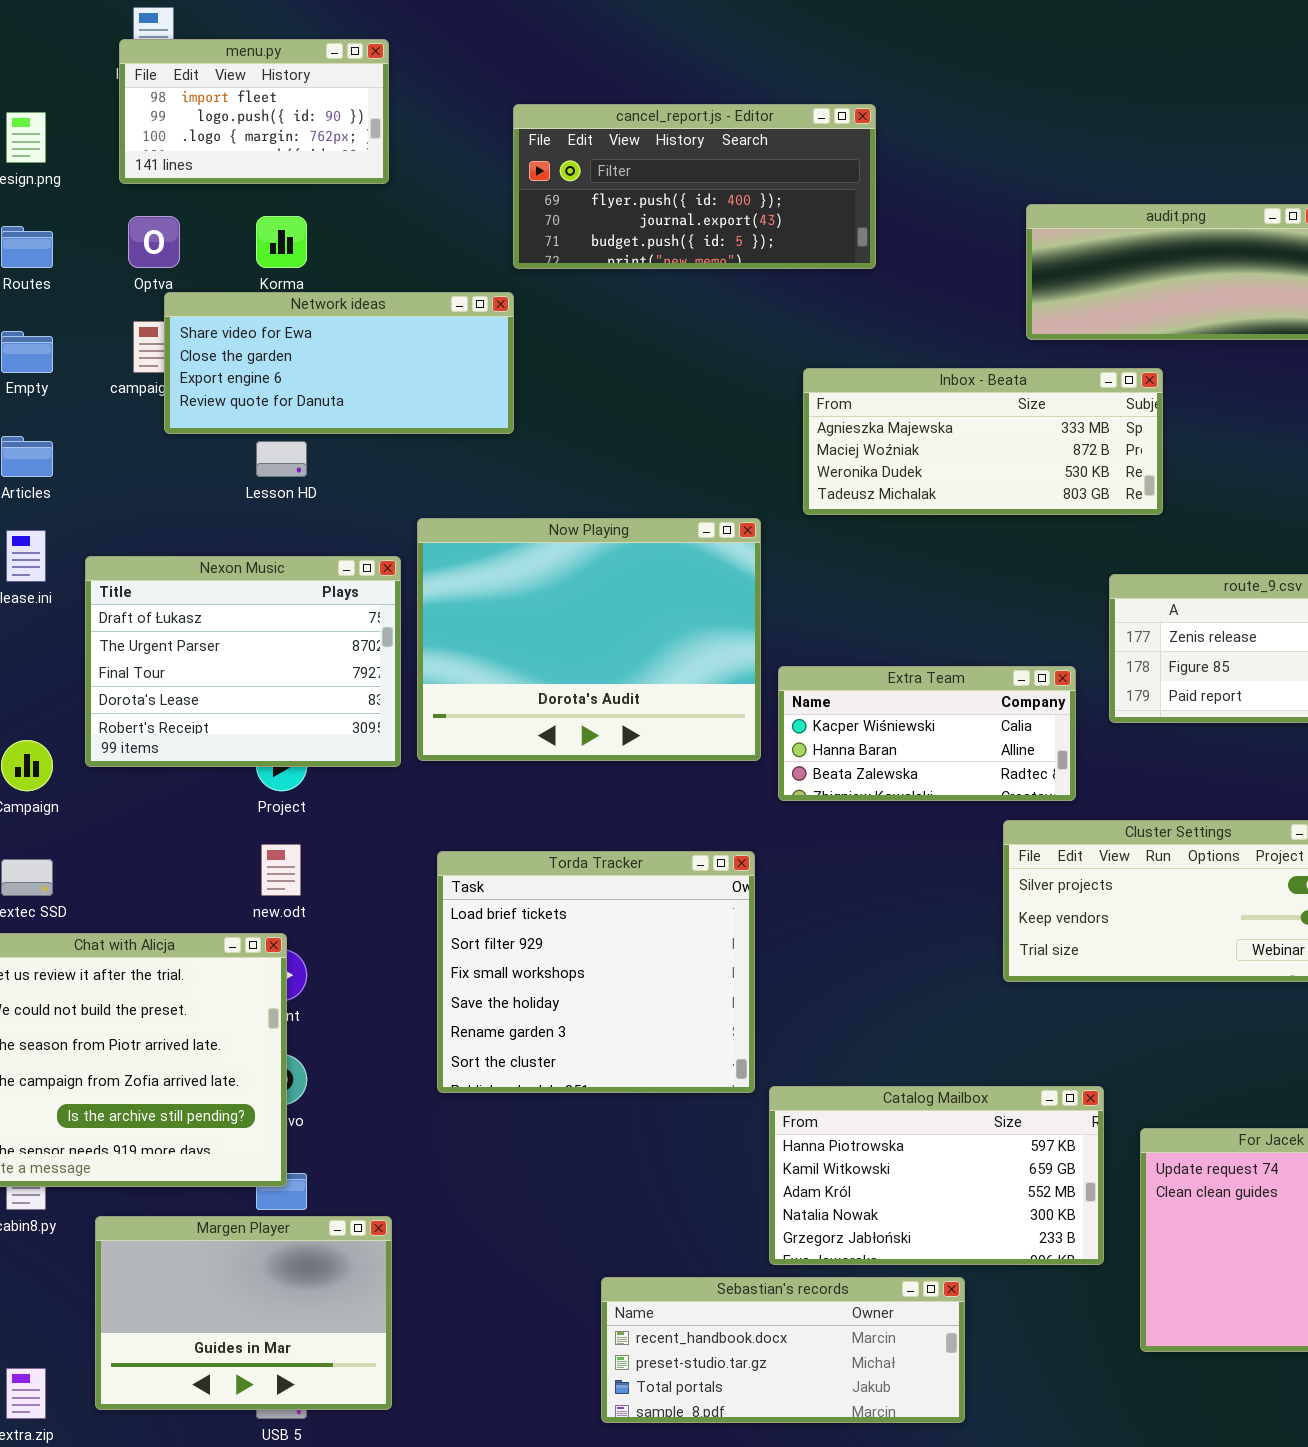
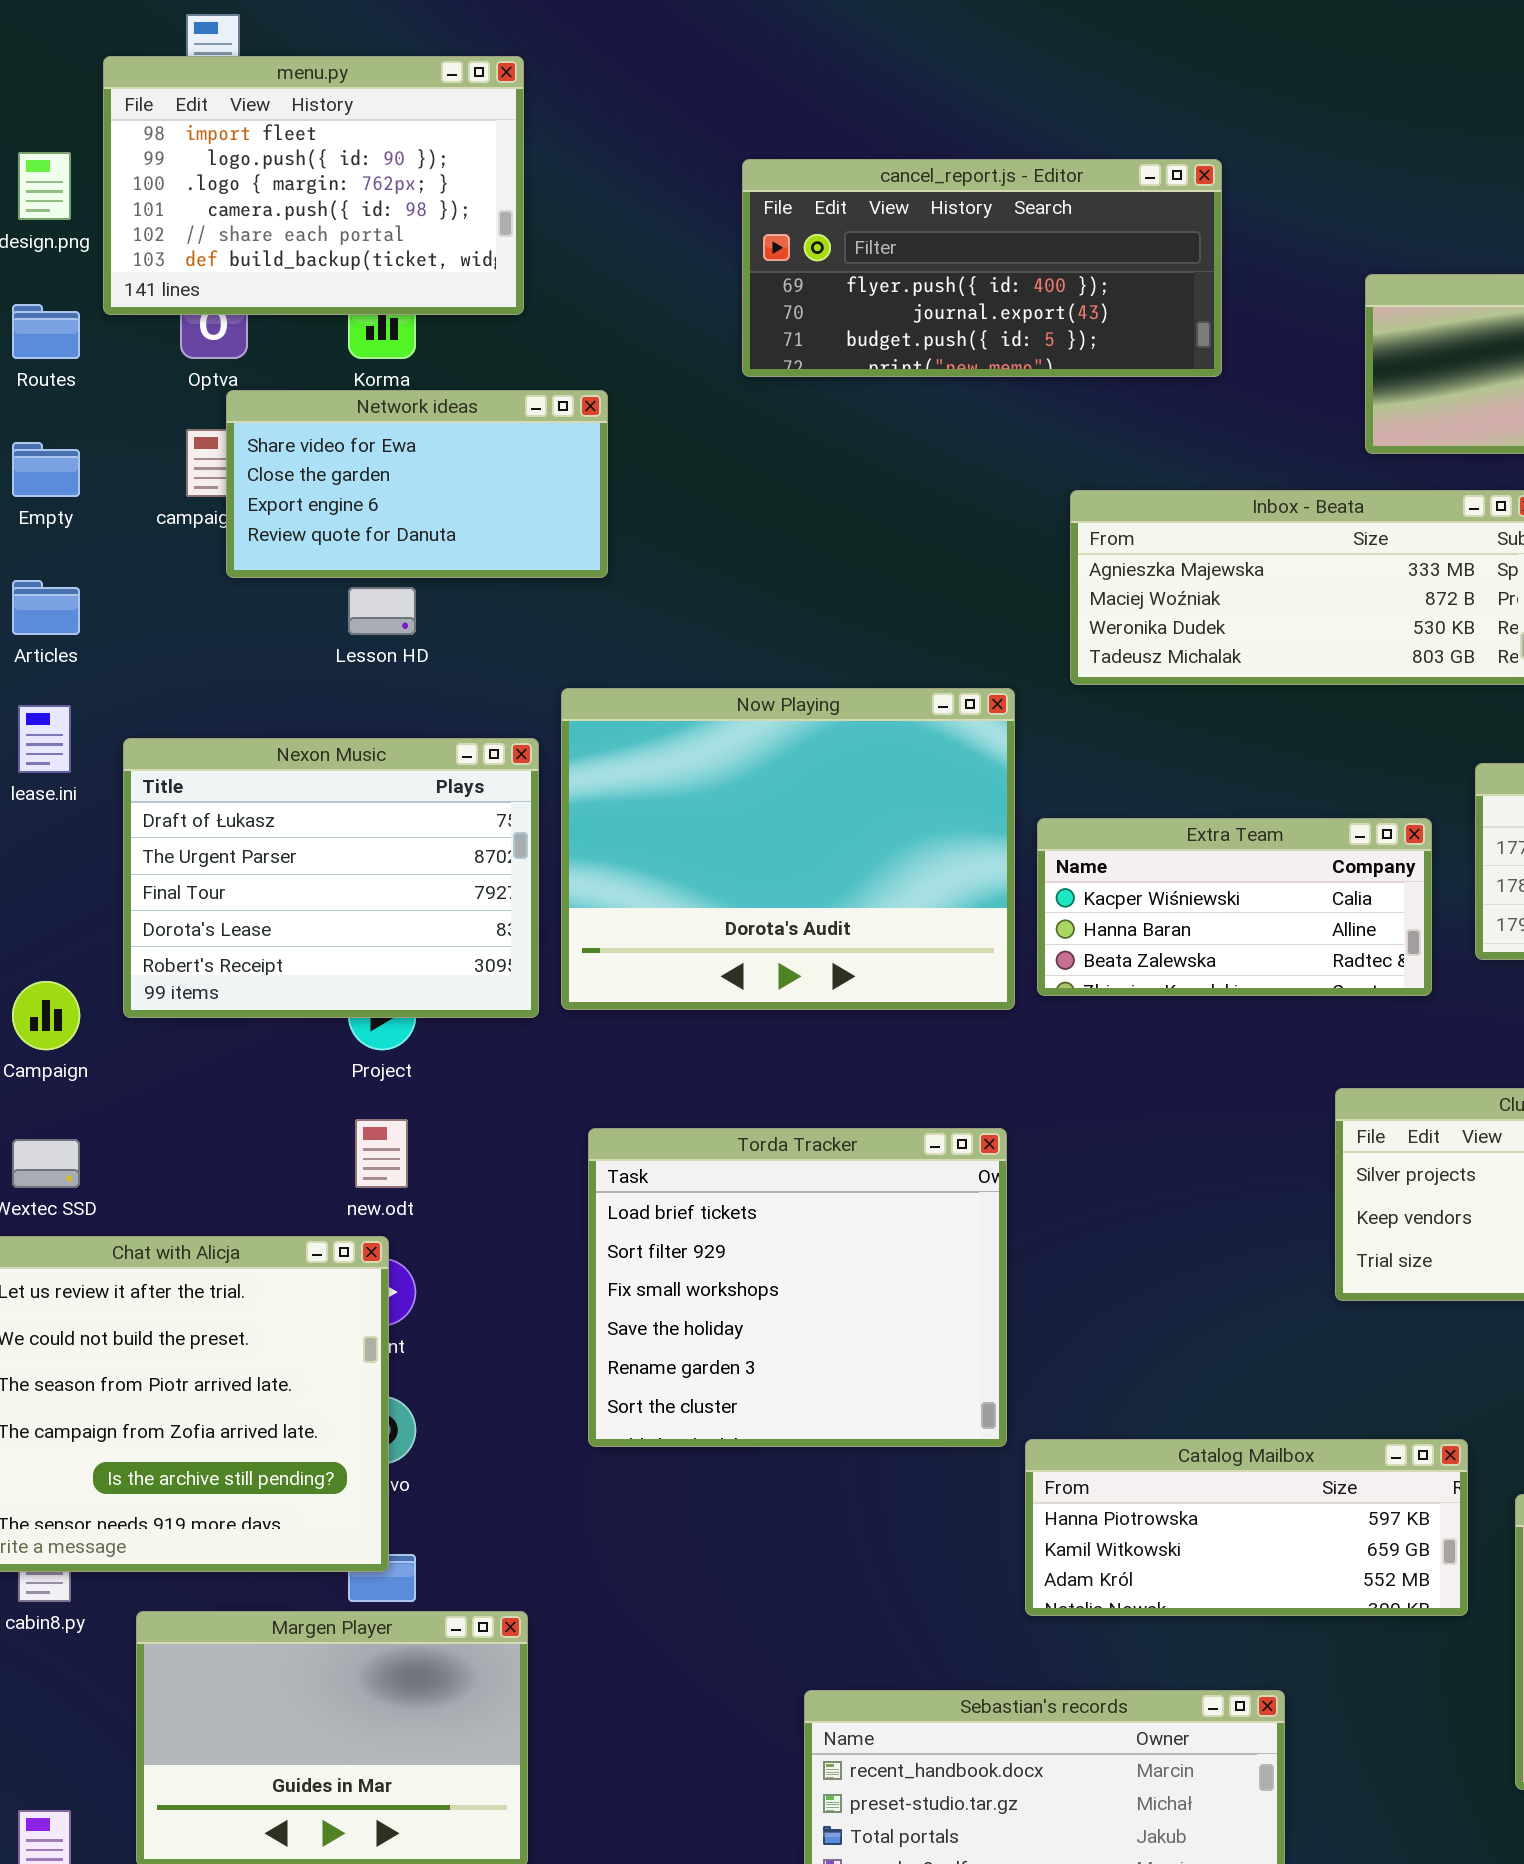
menu.py: [119,39,389,184] -> [103,56,524,315], resized
cancel_report.js - Editor: [513,104,876,269] -> [742,159,1222,377], moved
Network ideas: [164,292,514,434] -> [226,390,608,578], resized
Extra Team: [778,666,1076,801] -> [1037,818,1432,996], moved
Catalog Mailbox: [769,1086,1104,1265] -> [1025,1439,1468,1616], resized

